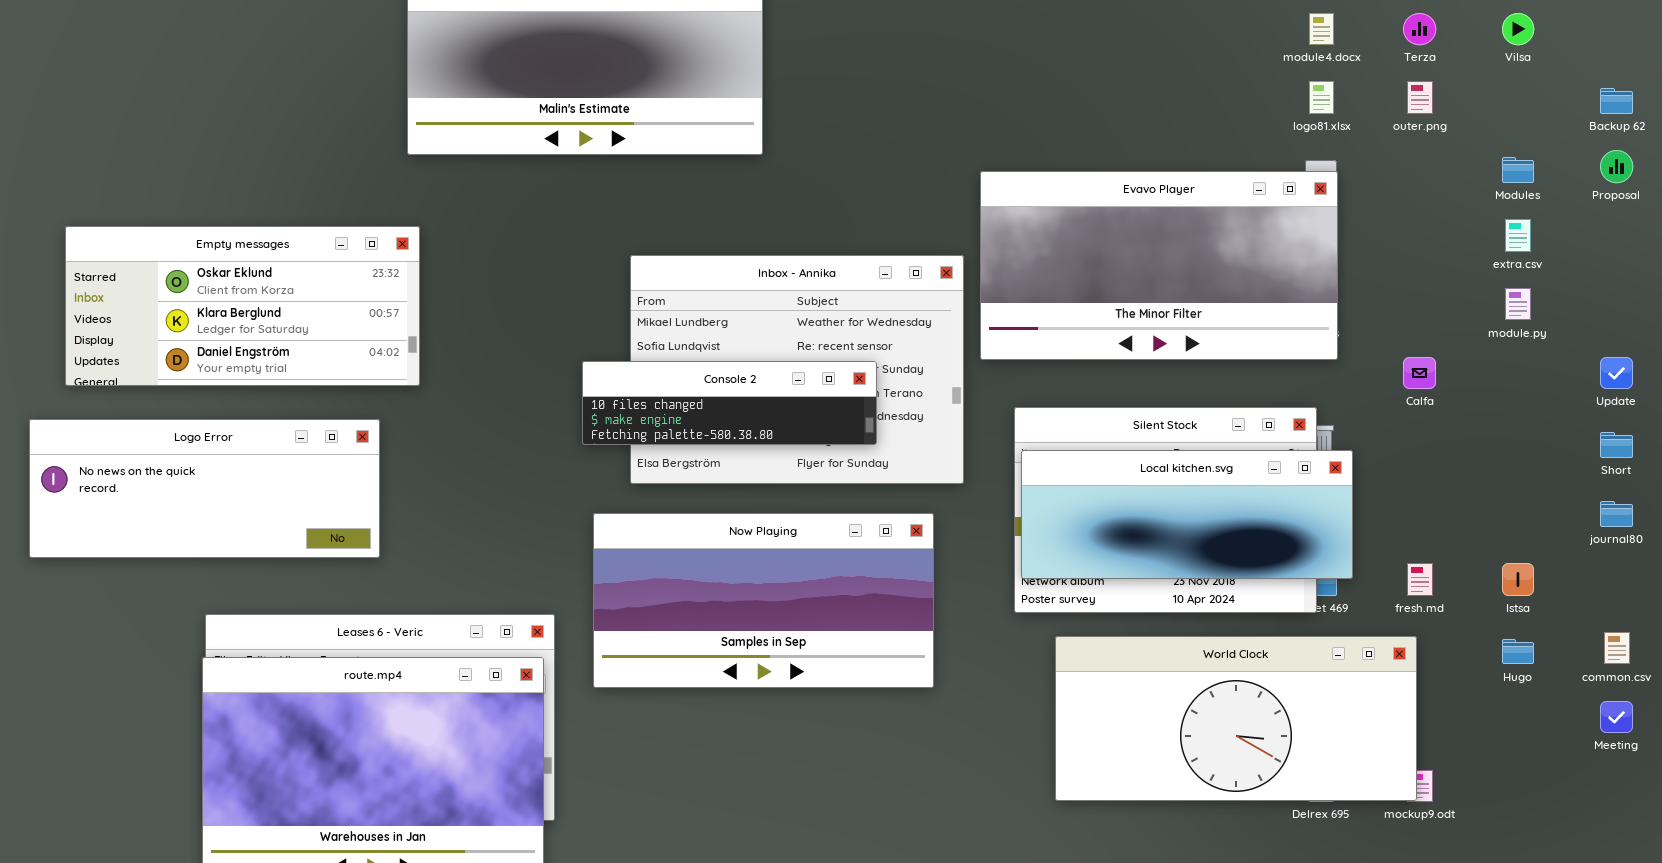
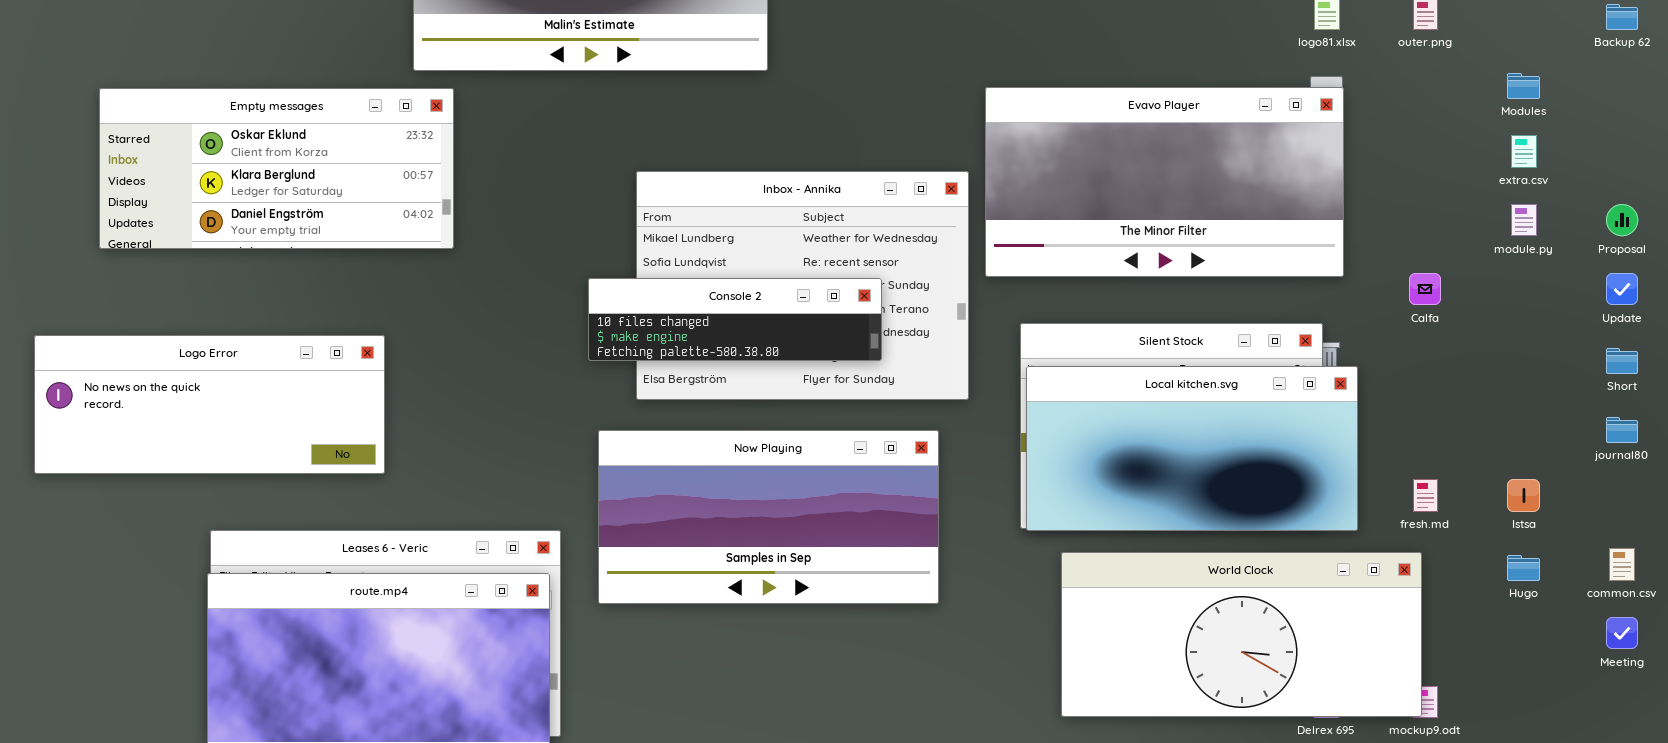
Proposal: [1600,150,1633,183] -> [1606,204,1638,236], moved
Empty messages: [65,226,420,386] -> [99,88,454,249], moved
Local kitchen.svg: [1021,450,1353,579] -> [1026,366,1358,531], resized

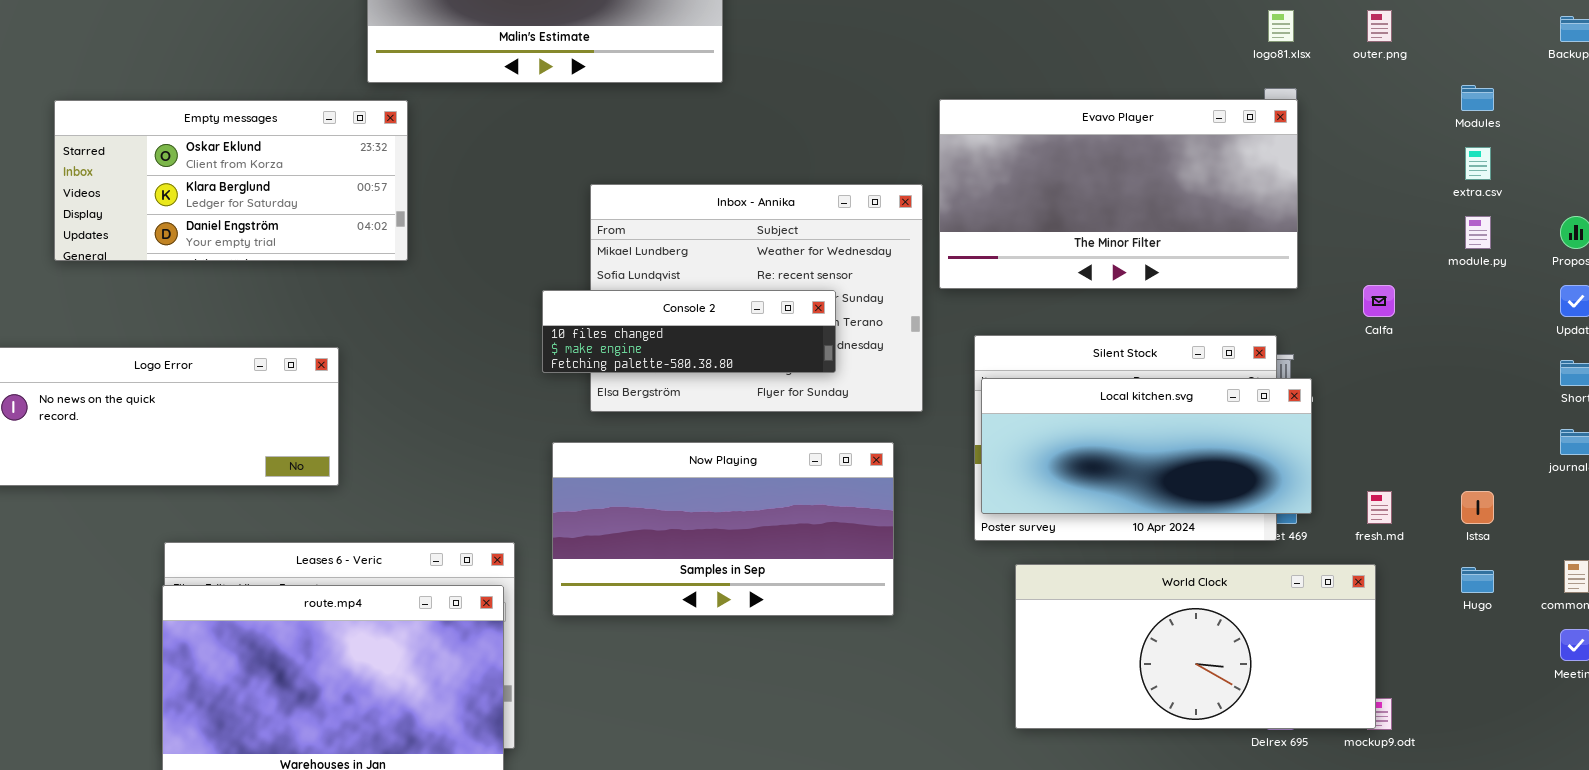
Local kitchen.svg: [1026,366,1358,531] -> [981,378,1312,514], resized

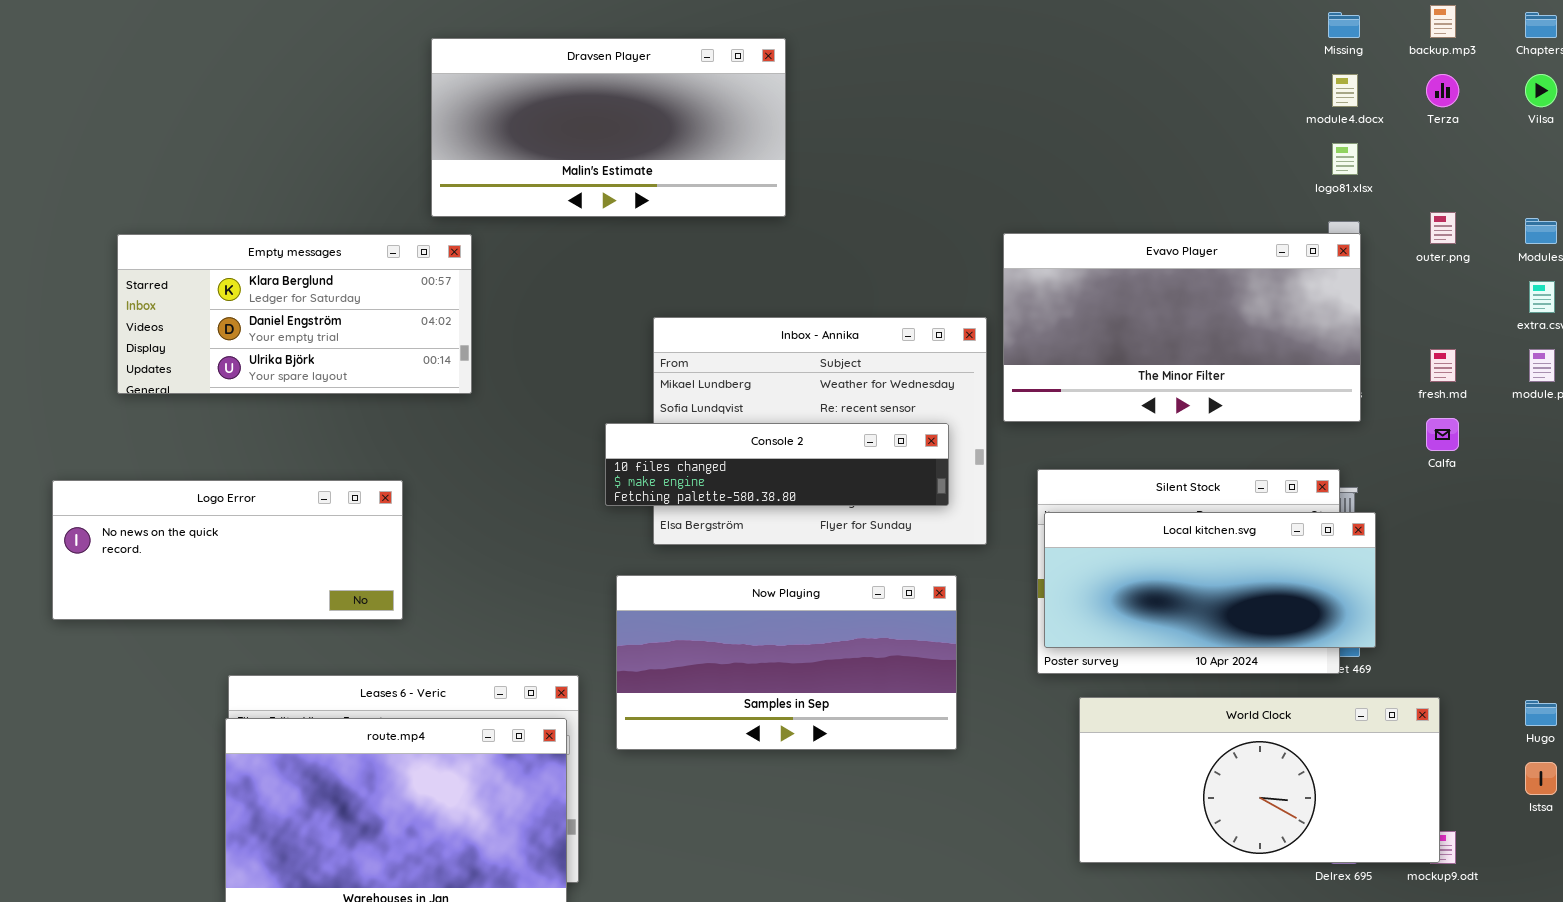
outer.png: [1367,10,1392,42] -> [1430,212,1456,244], moved
Empty messages: [54,100,408,261] -> [117,234,472,394], scrolled down 1 row
Console 2: [542,290,836,373] -> [605,423,949,506], resized
fresh.md: [1367,491,1392,524] -> [1430,349,1456,382], moved
Istsa: [1461,491,1494,524] -> [1525,762,1557,795], moved

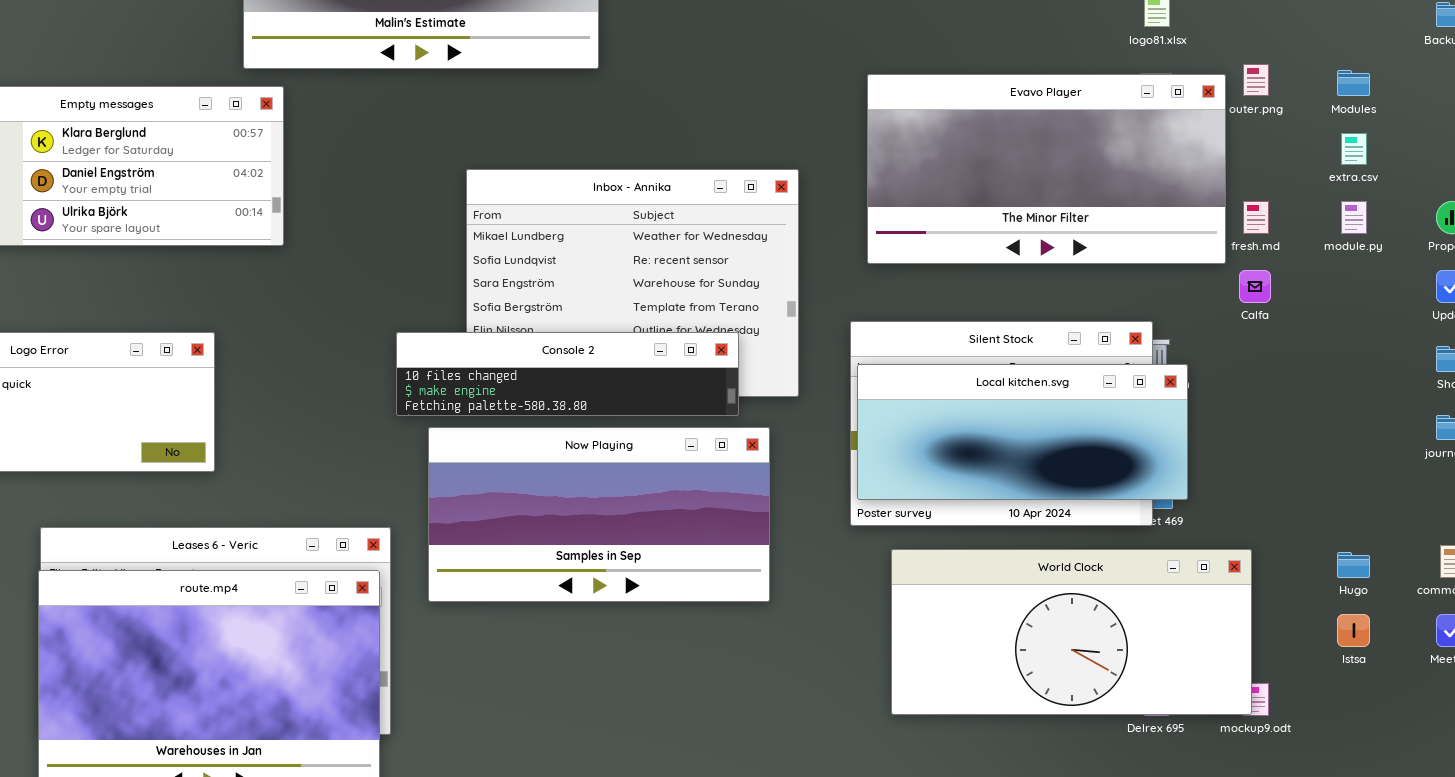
Evavo Player: [1003,233,1361,422] -> [867,74,1226,264], moved
Console 2: [605,423,949,506] -> [396,332,739,416], moved

